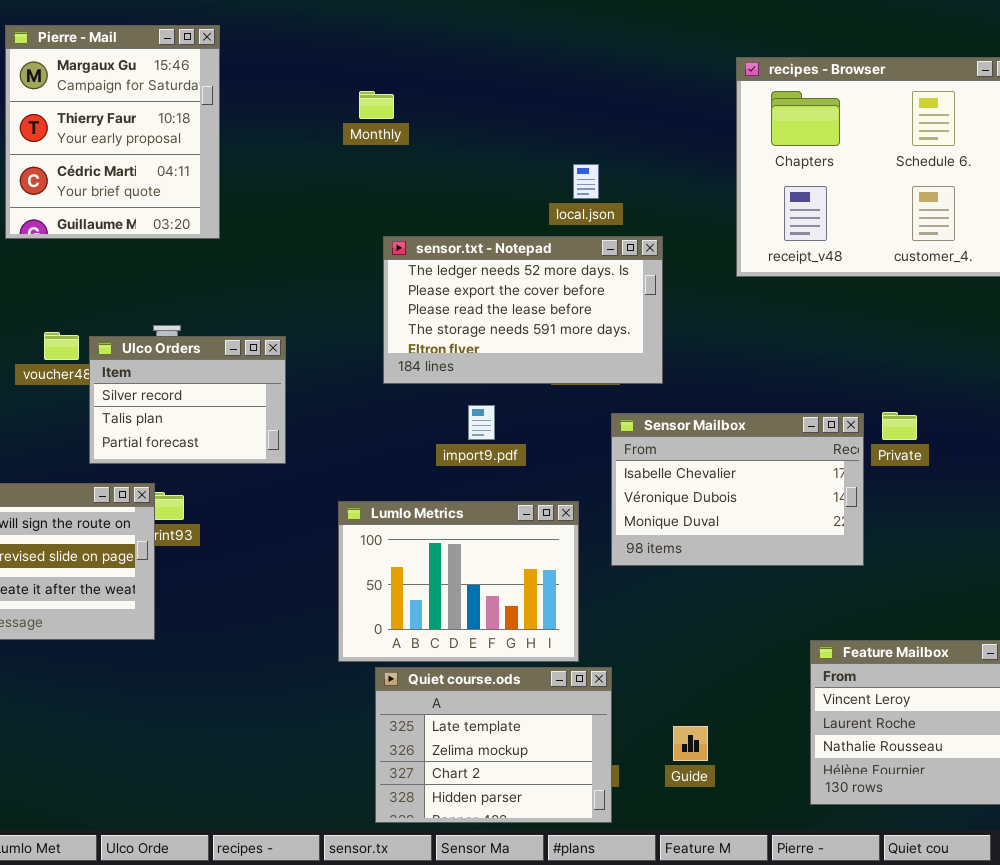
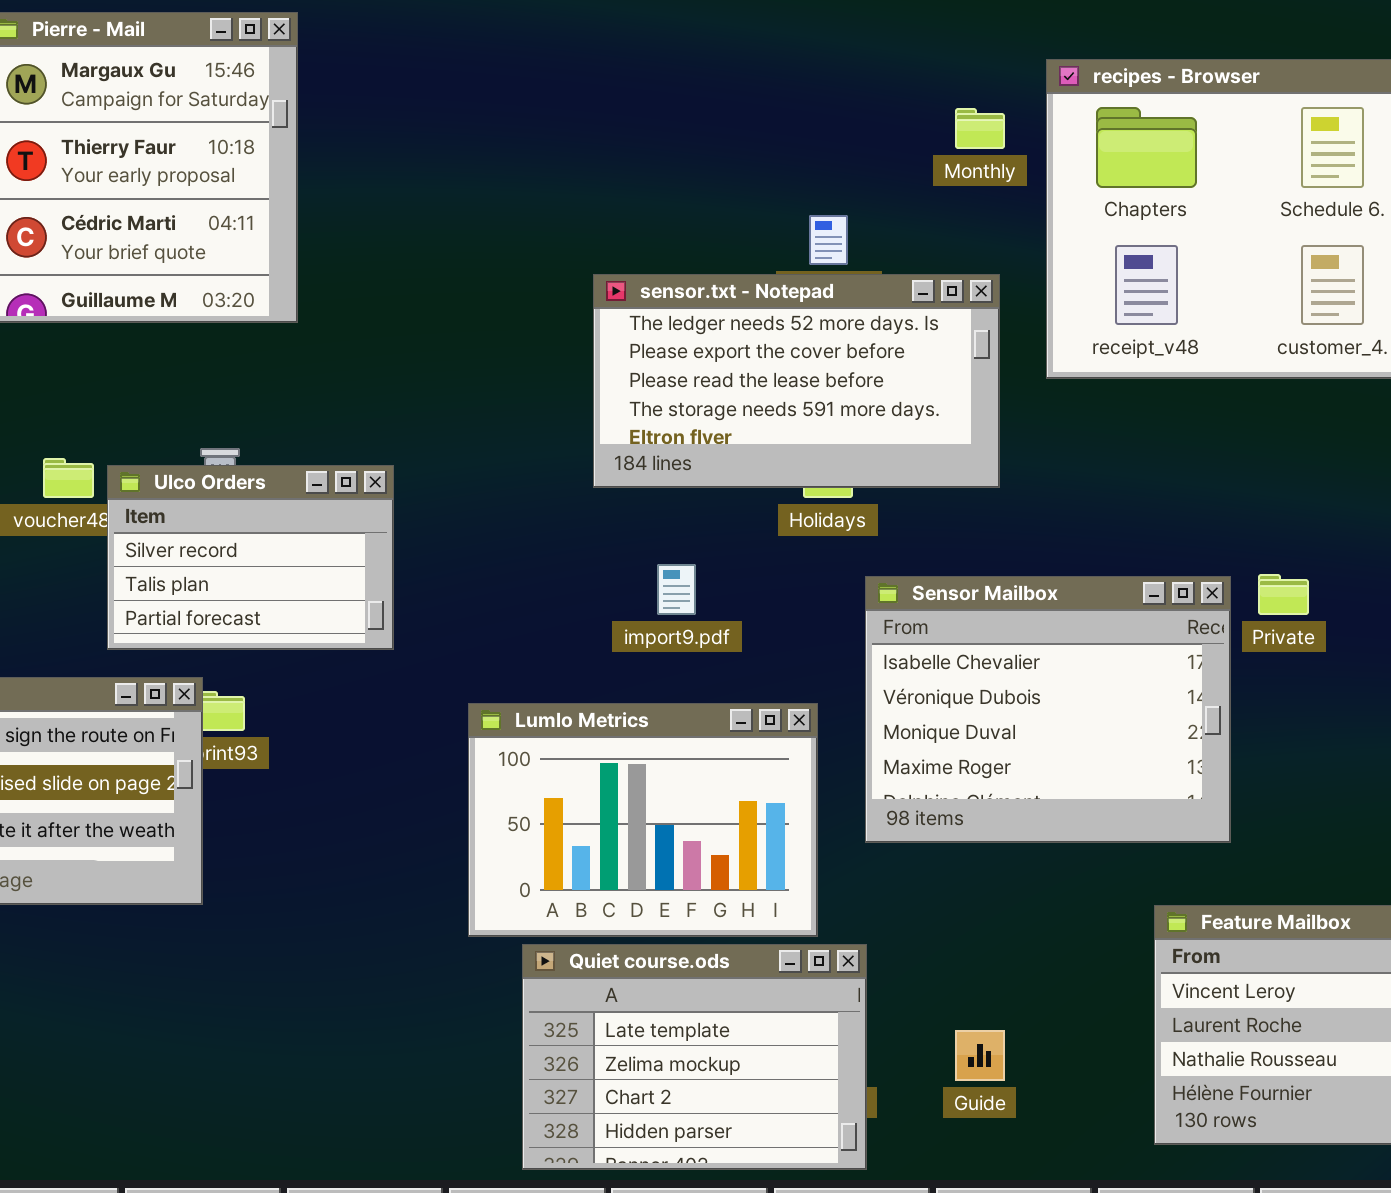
Monthly: [359,91,394,119] -> [955,108,1005,149], moved
sensor.txt - Notepad: [383,236,663,384] -> [593,274,1000,488], moved
Sensor Mailbox: [611,413,864,566] -> [865,576,1231,843], resized

